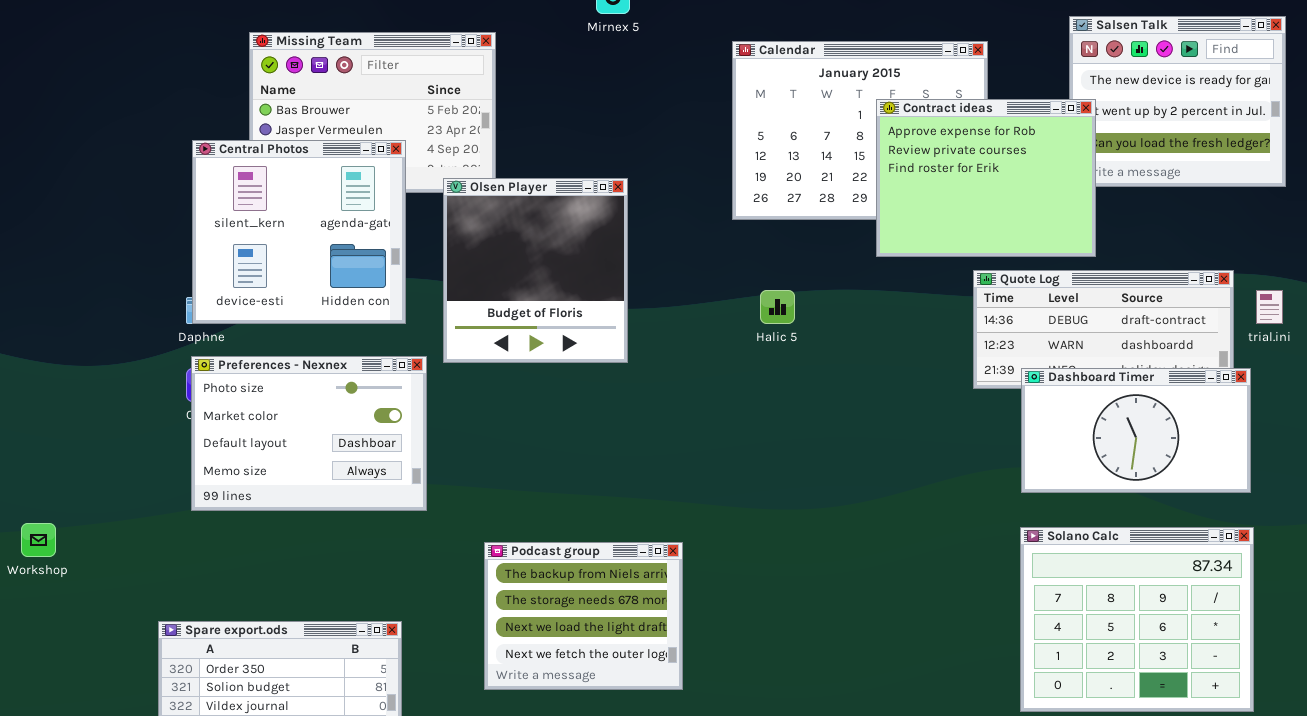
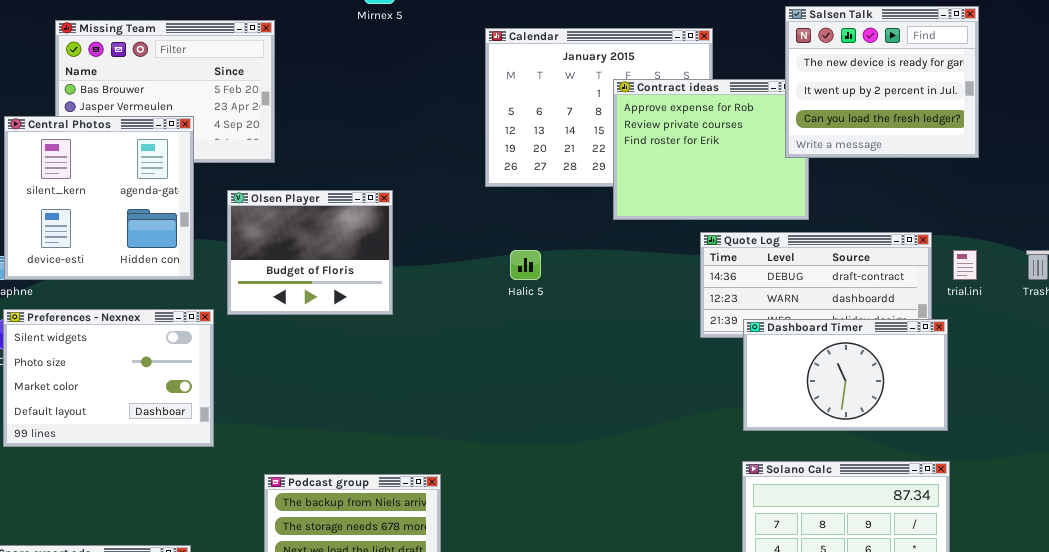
Salsen Talk: [1069,16,1286,187] -> [785,6,979,158], raised
Olsen Player: [443,178,628,363] -> [227,190,393,315], resized
Preferences - Nexnex: [191,356,427,511] -> [3,309,214,447], scrolled up 1 row

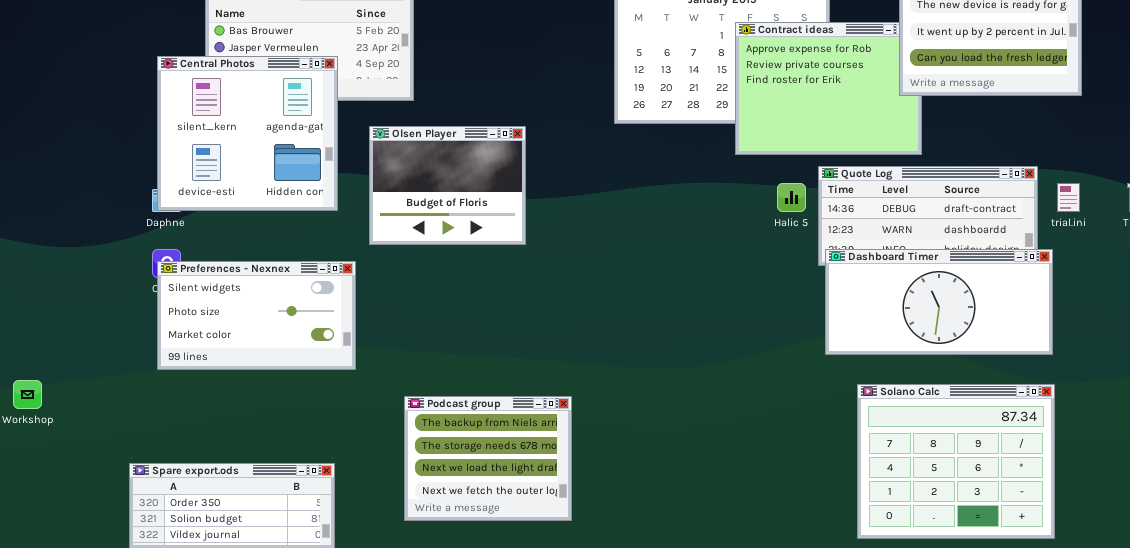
Halic 5: [510,250,541,280] -> [777,183,806,212], moved
Preferences - Nexnex: [3,309,214,447] -> [157,261,356,370], resized
Dashboard Timer: [743,319,948,431] -> [825,249,1053,355], resized

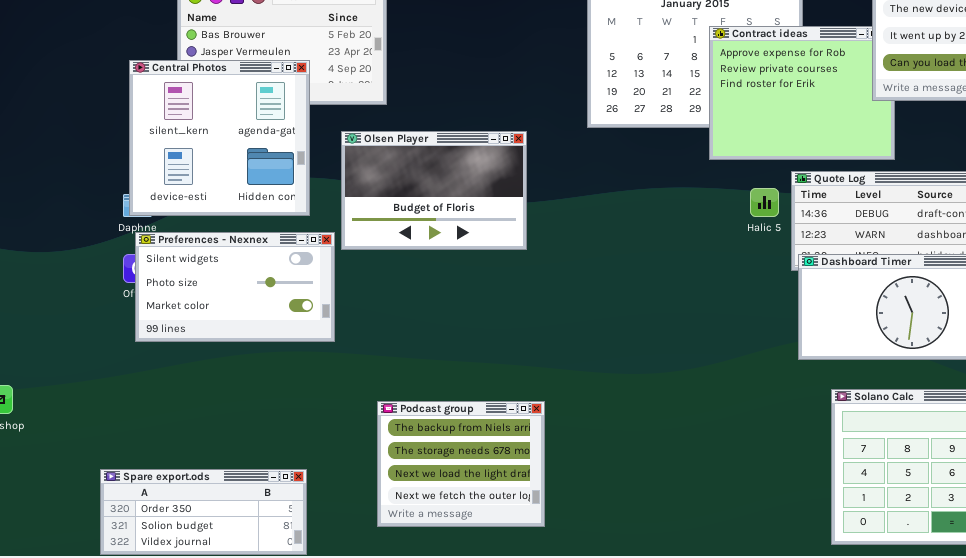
Olsen Player: [369,126,526,245] -> [341,131,527,250], resized
Preferences - Nexnex: [157,261,356,370] -> [135,232,335,342], moved

